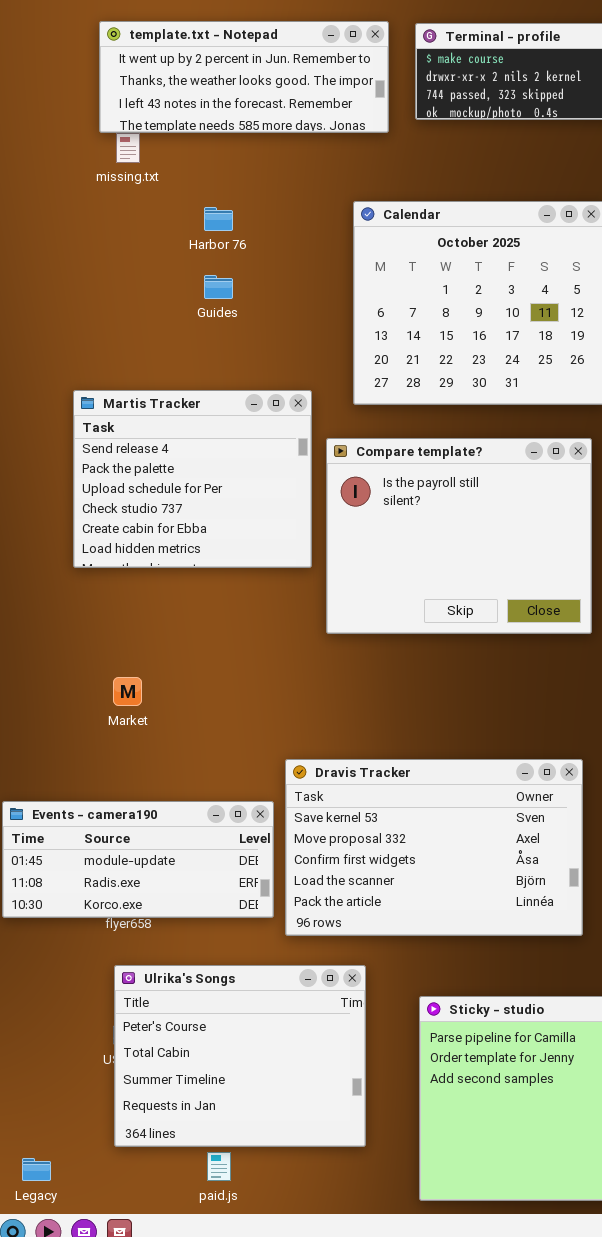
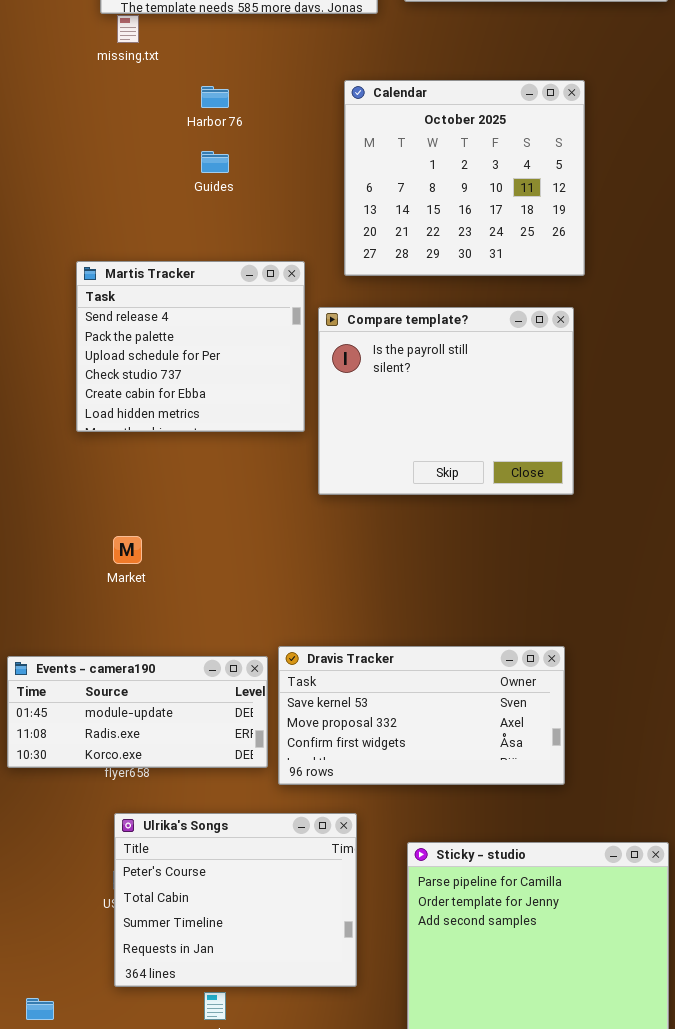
Dravis Tracker: [285,759,583,936] -> [278,646,565,785], resized

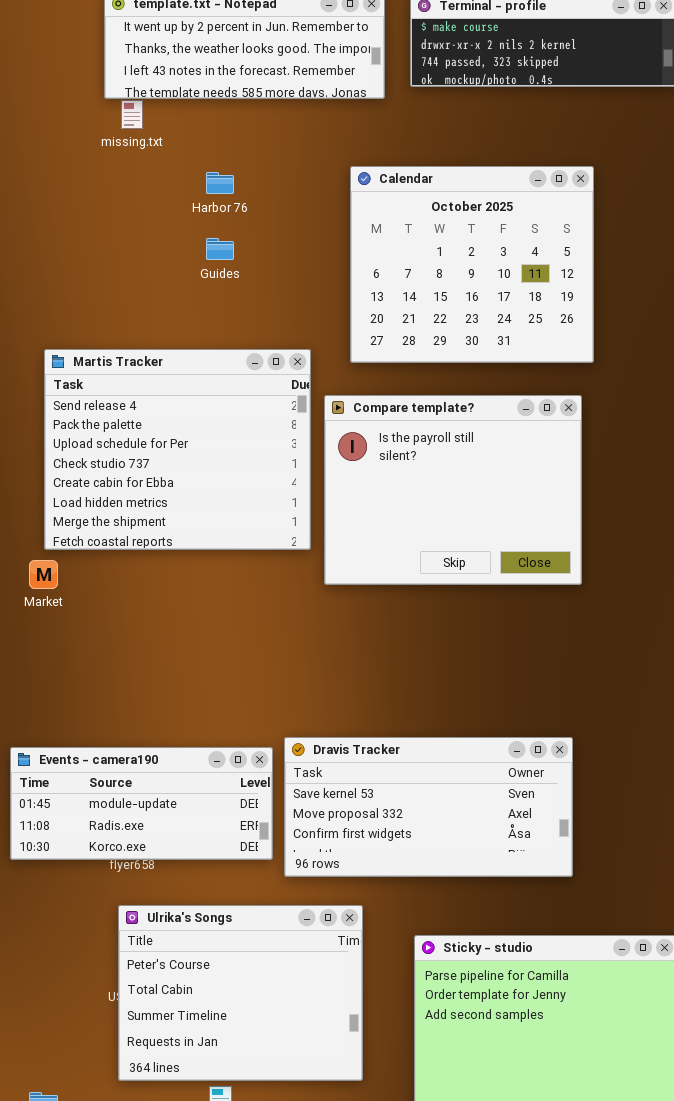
Martis Tracker: [76,261,305,432] -> [44,349,311,550], resized
Market: [113,536,142,564] -> [29,560,58,589], moved

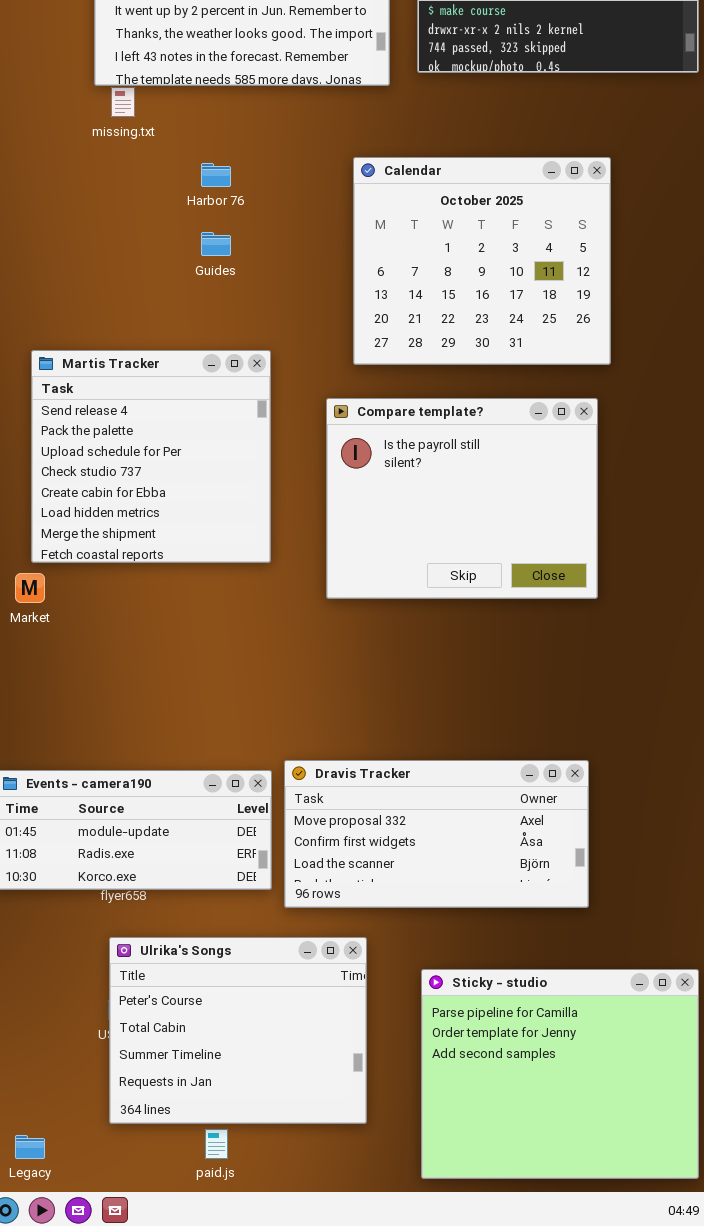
Martis Tracker: [44,349,311,550] -> [31,350,271,563], resized
Dravis Tracker: [284,737,573,877] -> [284,760,589,908], scrolled down 1 row

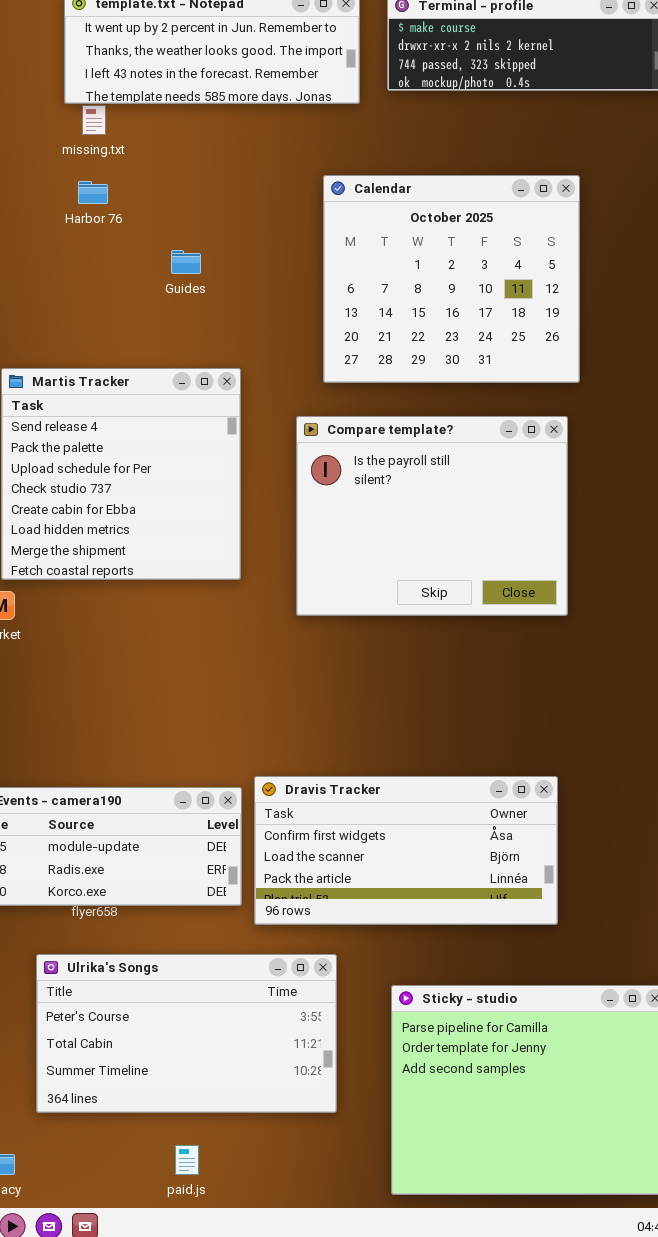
Harbor 76: [201,163,231,187] -> [78,181,108,204], moved
Dravis Tracker: [284,760,589,908] -> [254,776,558,925], scrolled down 1 row
Ulrika's Songs: [109,937,367,1124] -> [36,954,337,1113], resized

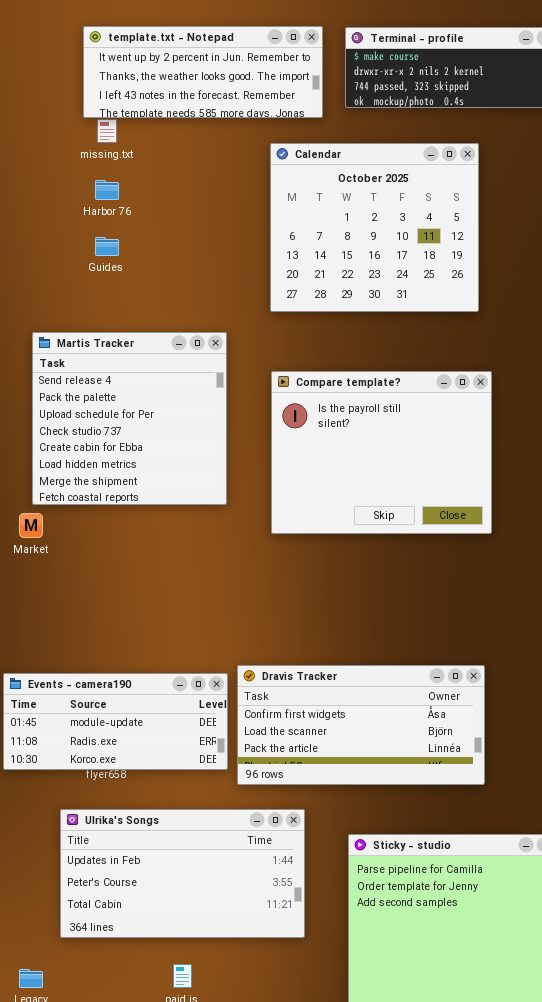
Calendar: [323,175,580,383] -> [270,143,479,312], moved
Guides: [171,250,201,274] -> [95,237,119,256], moved
Ulrika's Songs: [36,954,337,1113] -> [60,809,305,938], scrolled up 1 row

